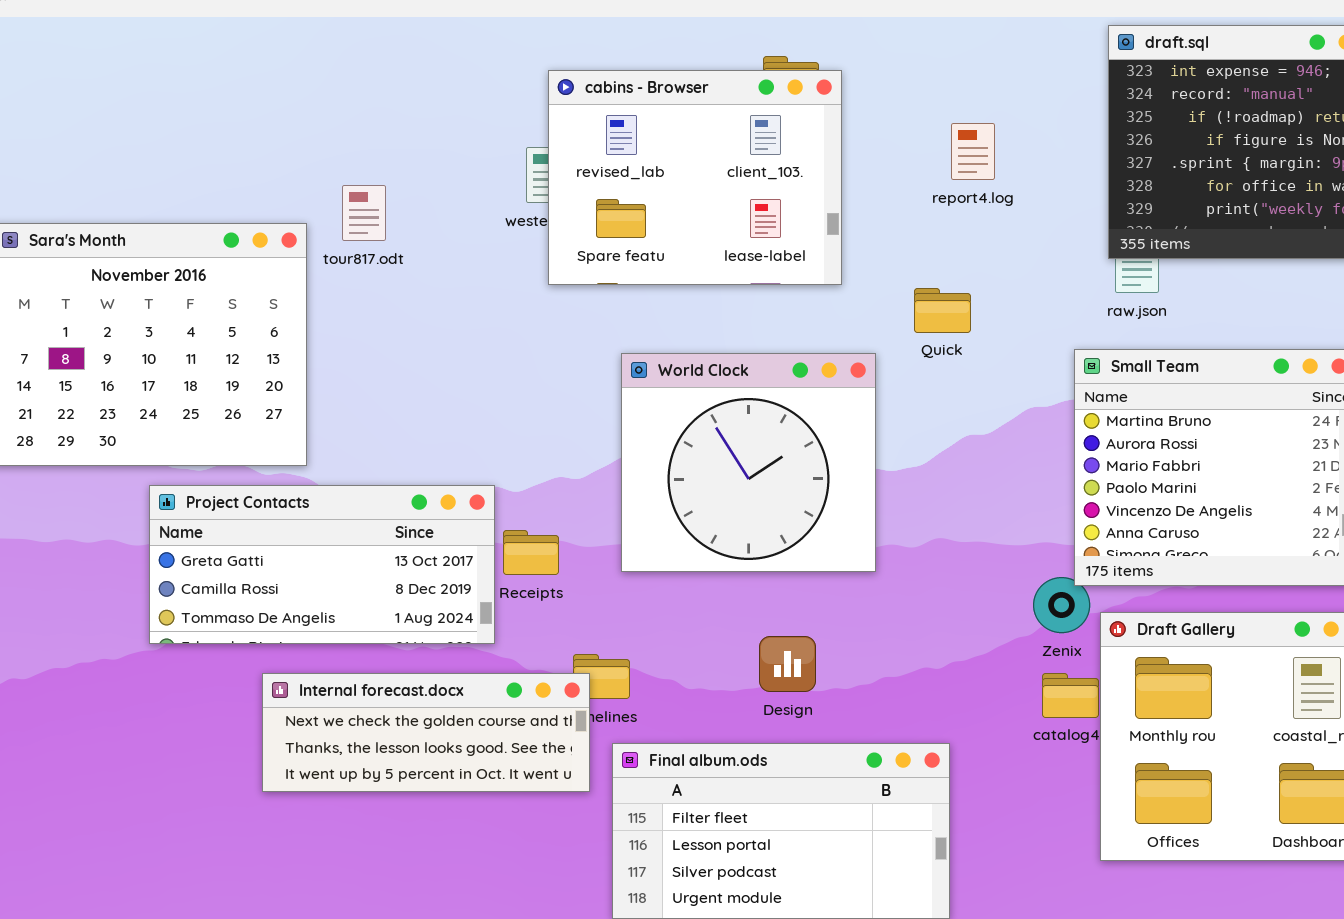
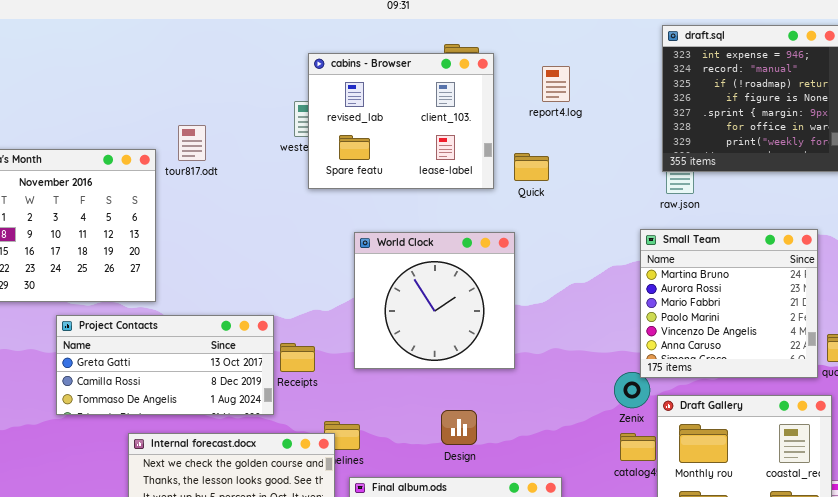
report4.log: [951,123,995,180] -> [542,66,570,102], moved
Quick: [914,288,971,333] -> [514,153,549,181], moved

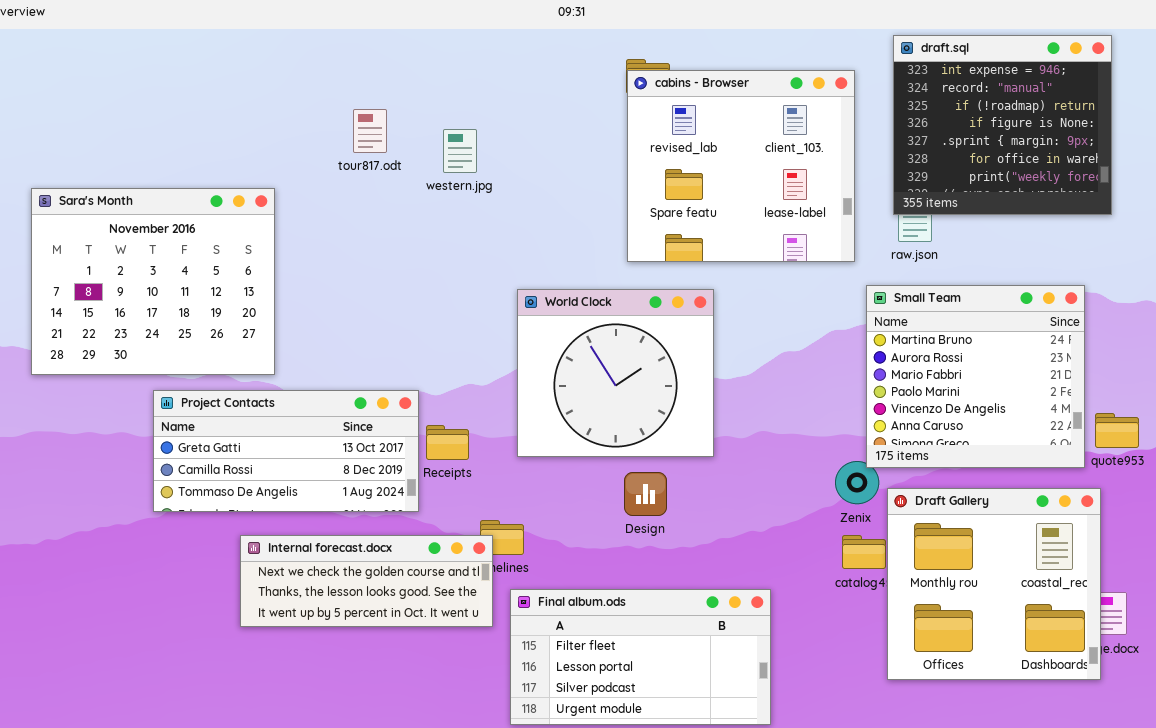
cabins - Browser: [308,53,494,189] -> [627,70,855,262], moved, resized
tour817.odt: [178,125,206,161] -> [353,109,387,153], moved
Design: [441,410,477,445] -> [624,472,667,516], moved

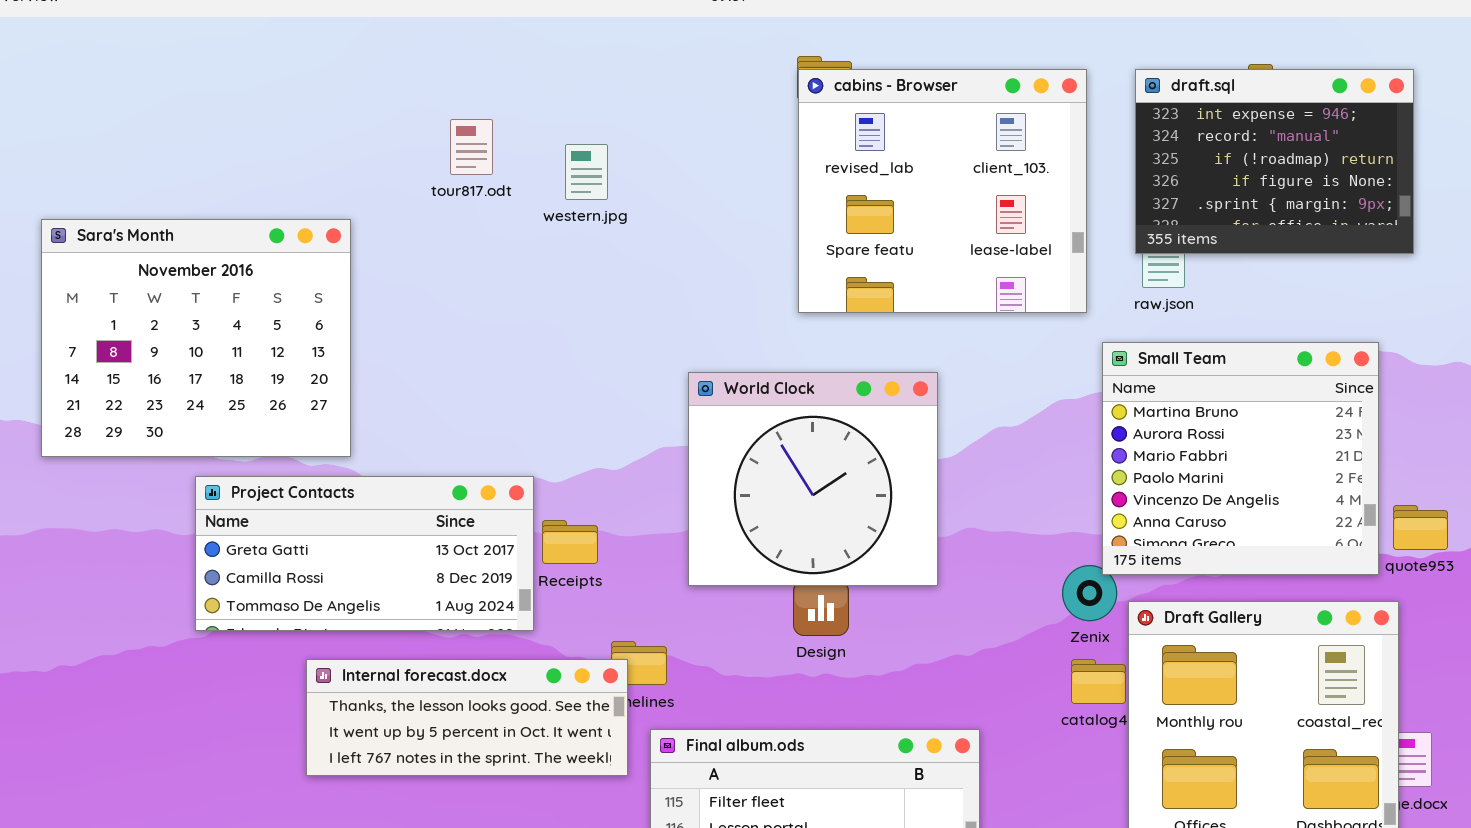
draft.sql: [893,35,1112,215] -> [1135,69,1414,254], resized
World Clock: [517,289,714,457] -> [688,372,938,586], moved
Internal forecast.docx: [240,535,493,627] -> [306,659,628,776], scrolled down 1 row

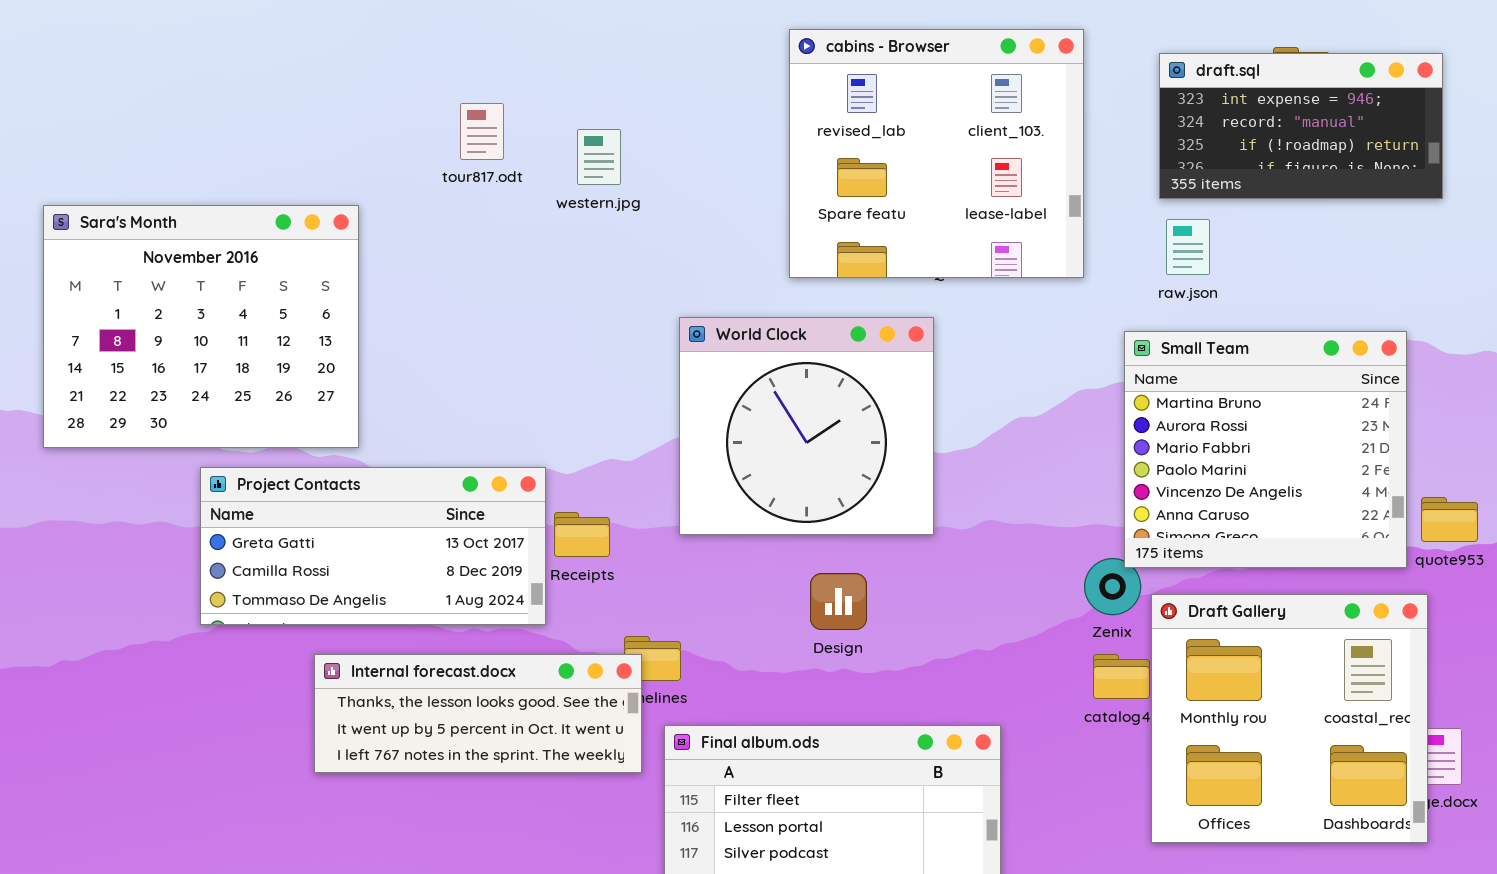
cabins - Browser: [798,69,1087,313] -> [789,29,1084,278], moved
draft.sql: [1135,69,1414,254] -> [1159,53,1443,199], resized
World Clock: [688,372,938,586] -> [679,317,934,535], moved

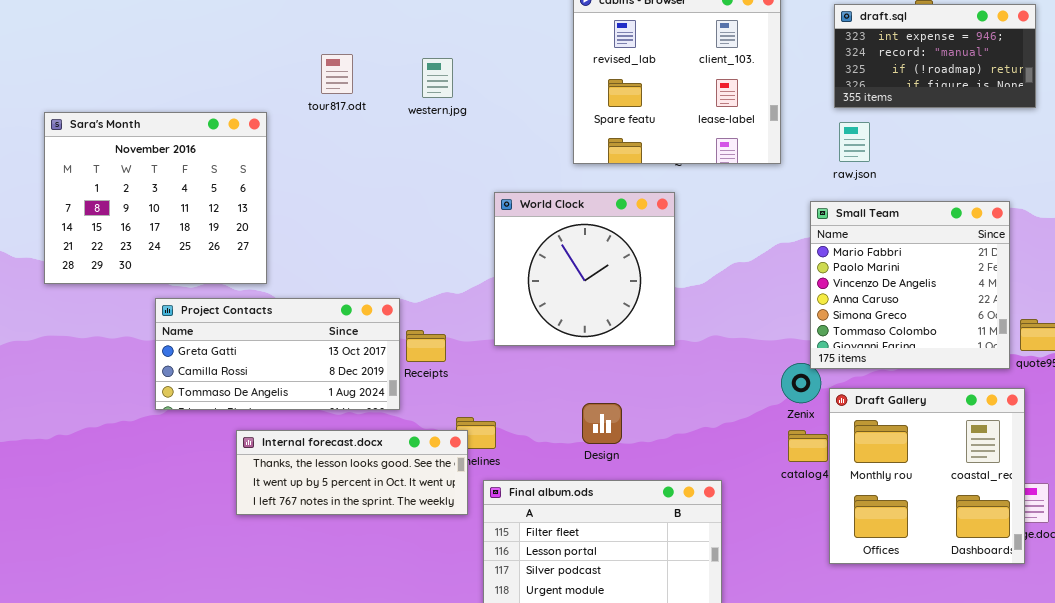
tour817.odt: [460,103,504,160] -> [321,54,353,94], moved
Small Team: [1124,331,1407,568] -> [810,201,1010,369], scrolled down 2 rows
Design: [810,573,867,630] -> [582,403,622,444], moved

